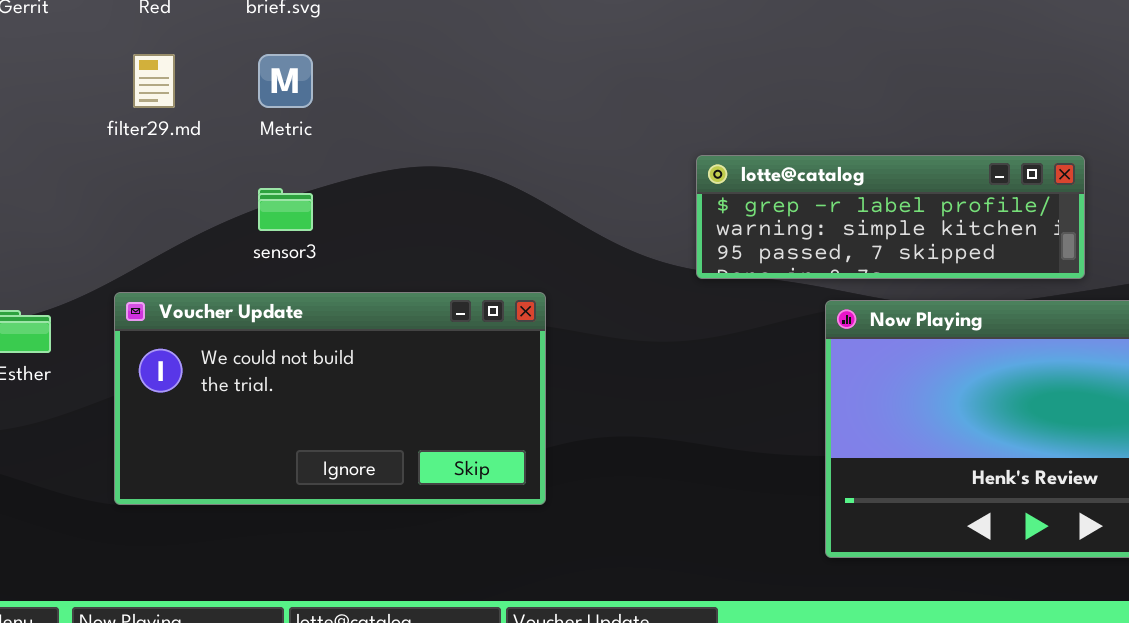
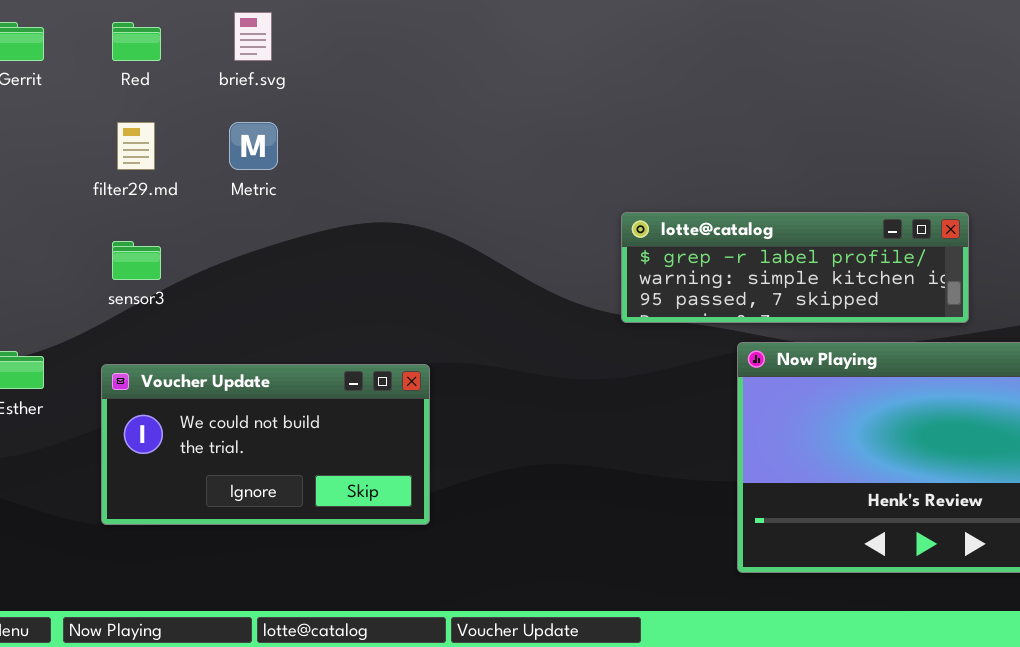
sensor3: [258,188,313,231] -> [112,241,161,280], moved
Voucher Update: [114,292,546,505] -> [101,364,430,525], resized

